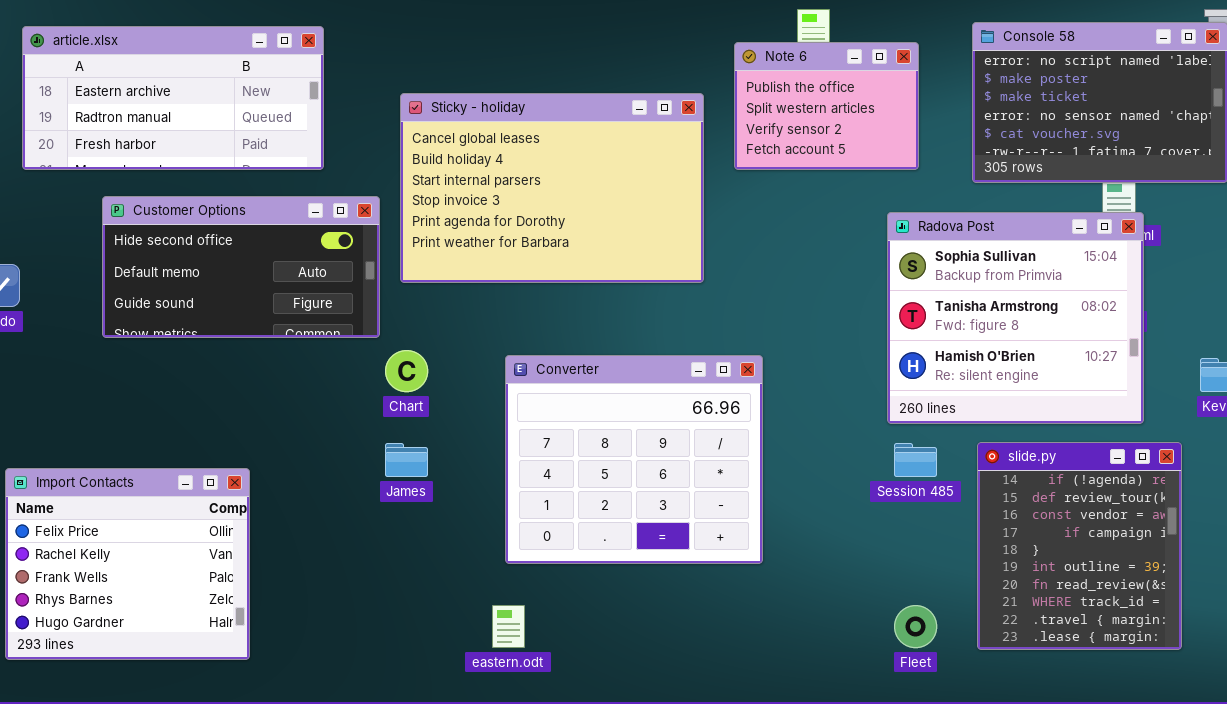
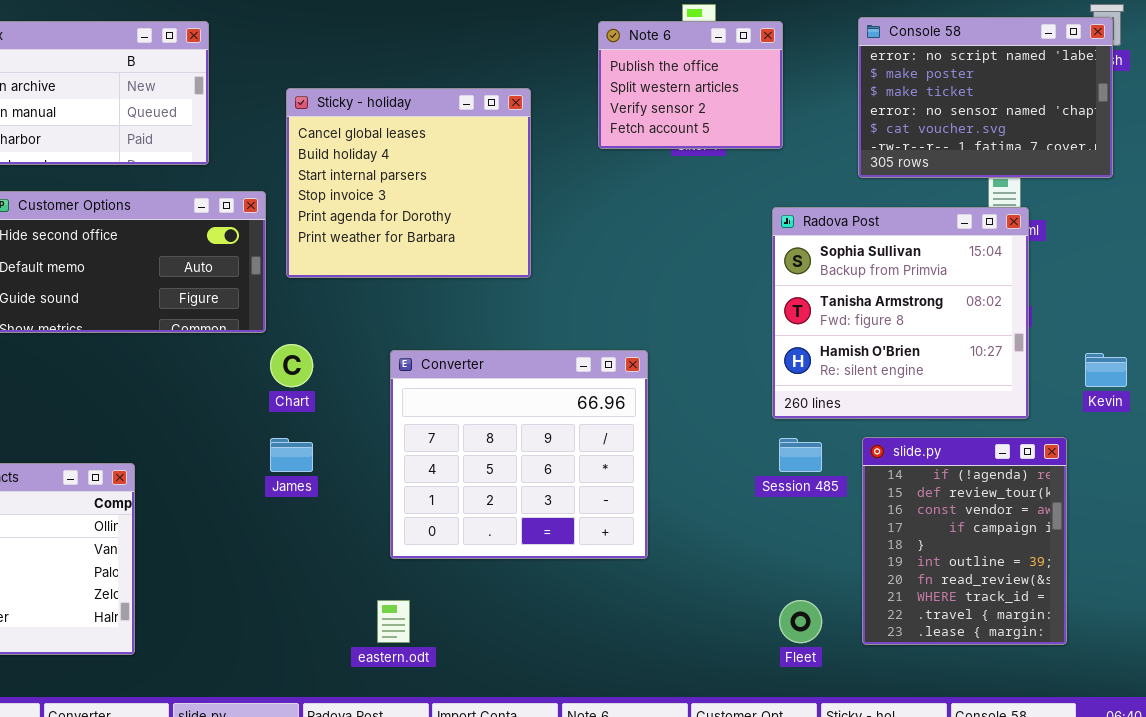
Note 6: [734,42,919,170] -> [598,21,783,149], moved
Sticky - holiday: [400,93,704,283] -> [286,88,531,278], resized

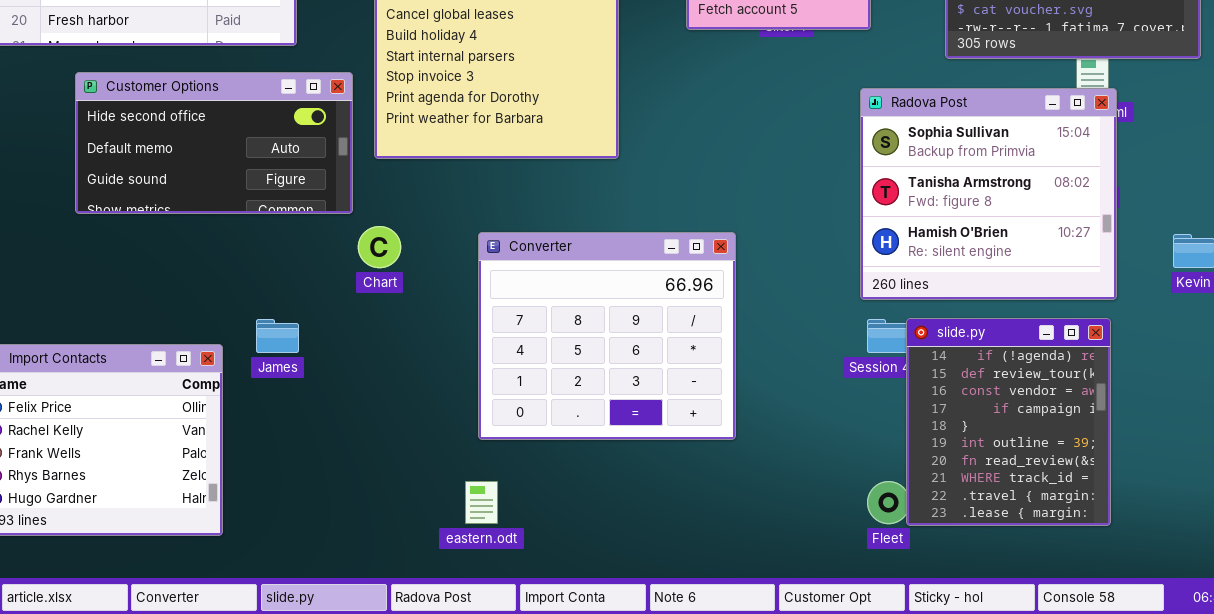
slide.py: [862,437,1067,645] -> [906,318,1111,526], moved
James: [270,438,313,472] -> [256,319,299,353], moved

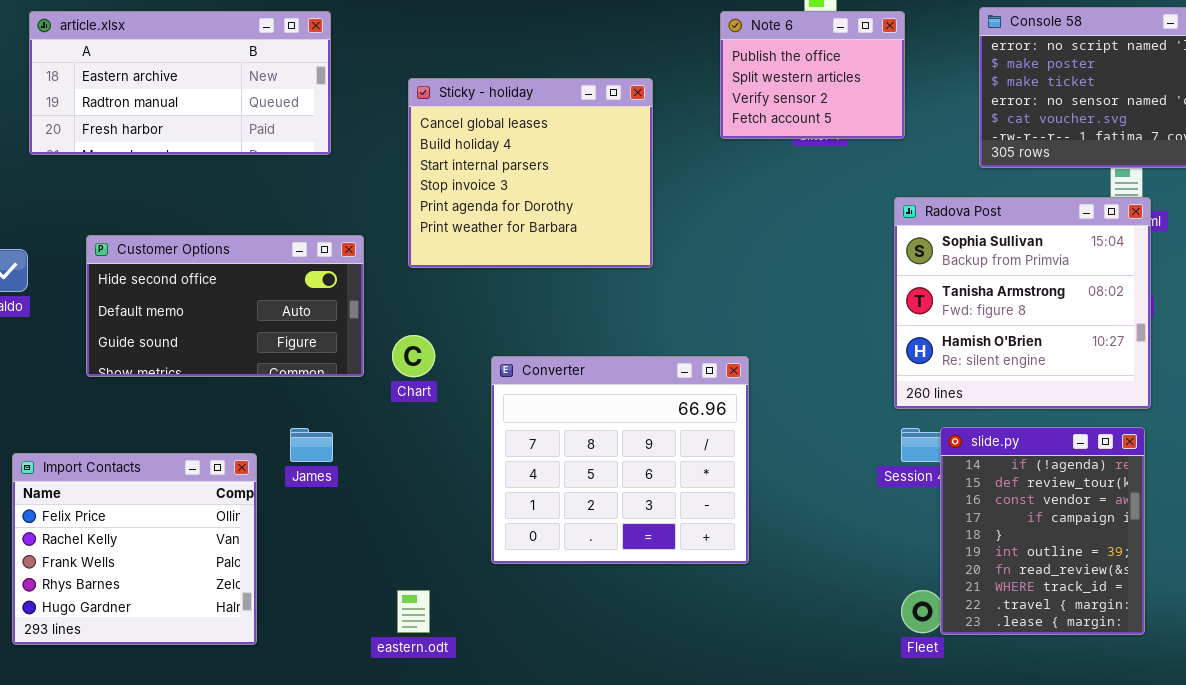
Customer Options: [75,72,353,214] -> [86,235,364,377], moved
Converter: [478,232,736,440] -> [491,356,749,564], moved
eastern.odt: [465,481,498,524] -> [397,590,430,633], moved

